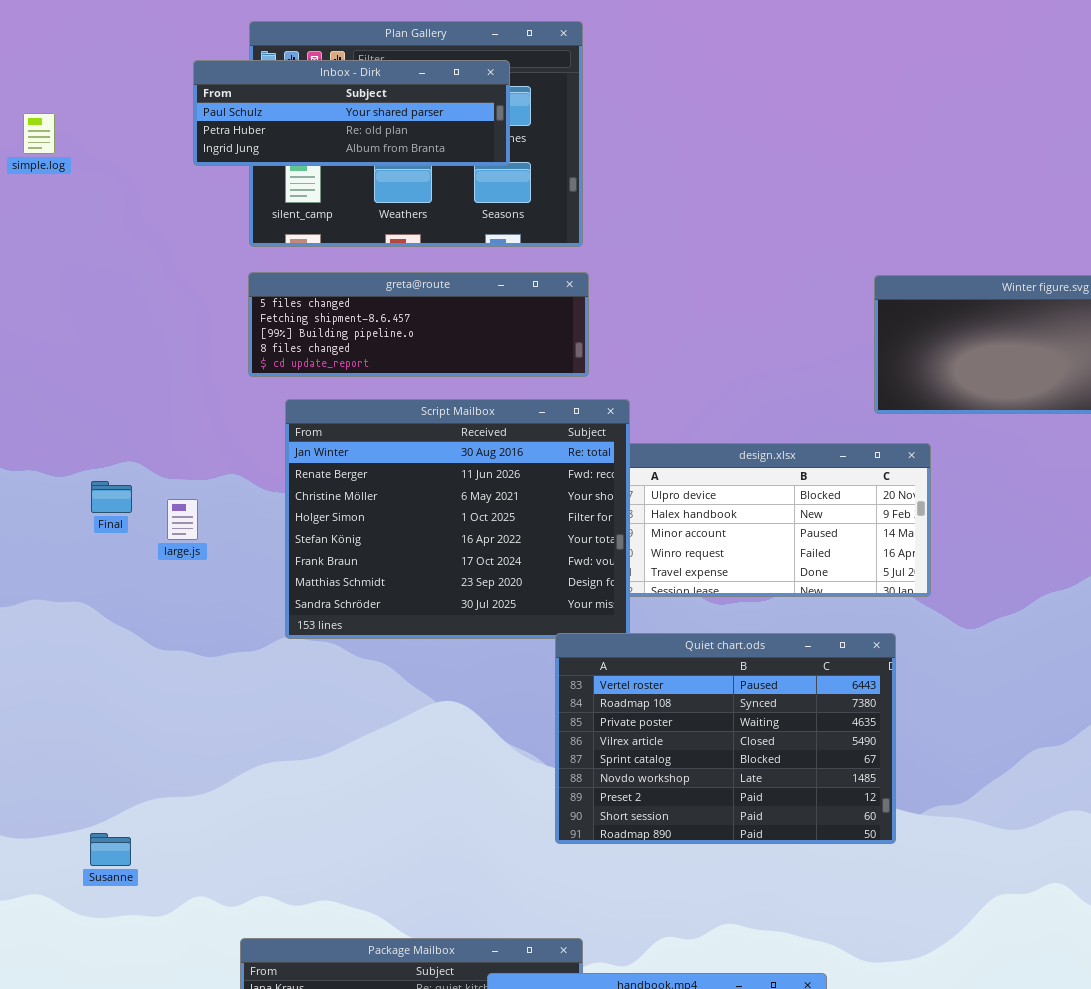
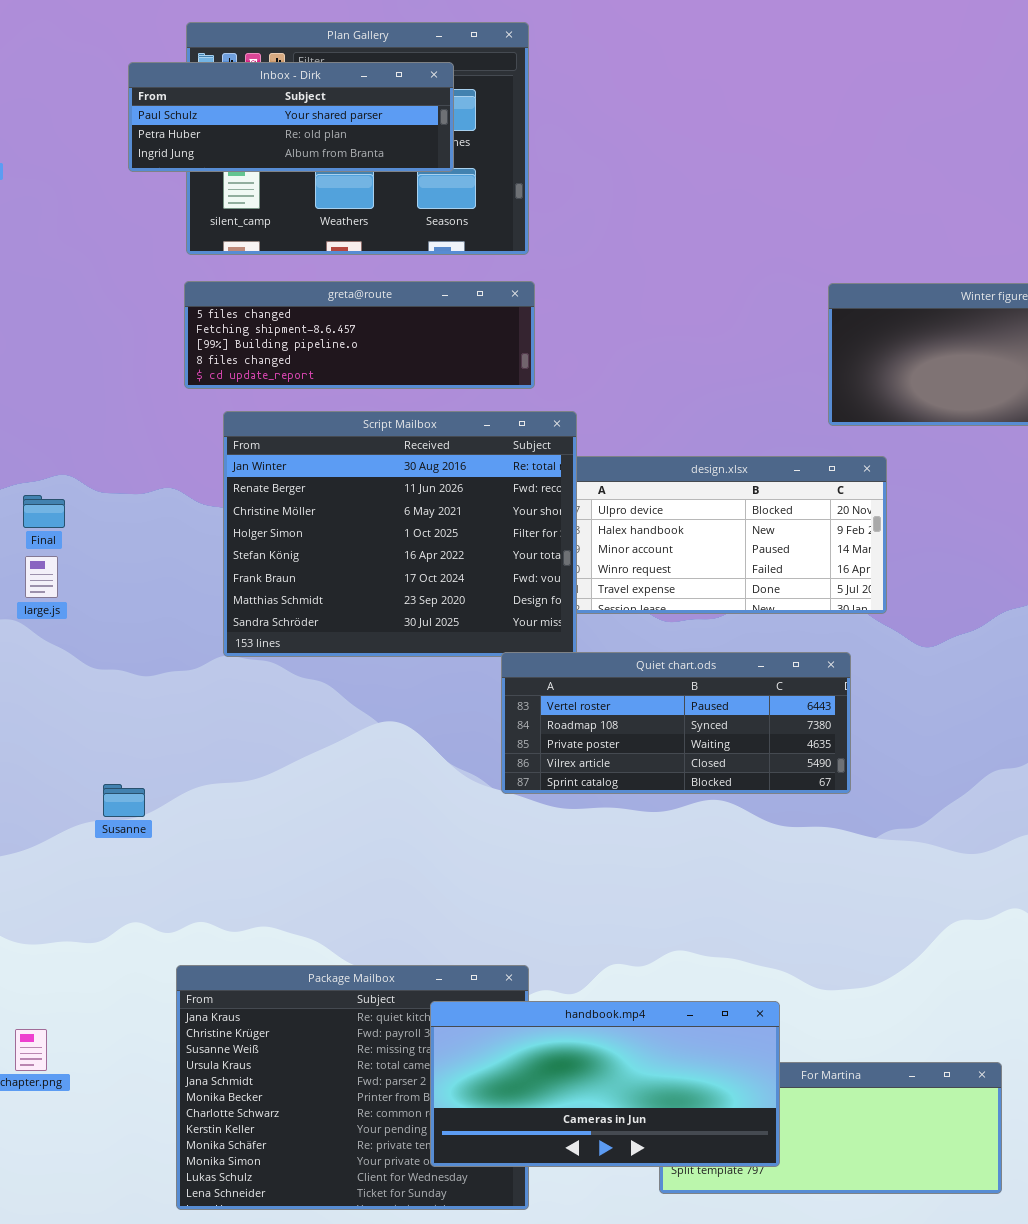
large.js: [167,499,198,540] -> [25,556,58,598], moved
Quiet chart.ods: [555,633,896,844] -> [501,652,851,794], resized
Susanne: [90,833,131,866] -> [103,784,145,817], moved

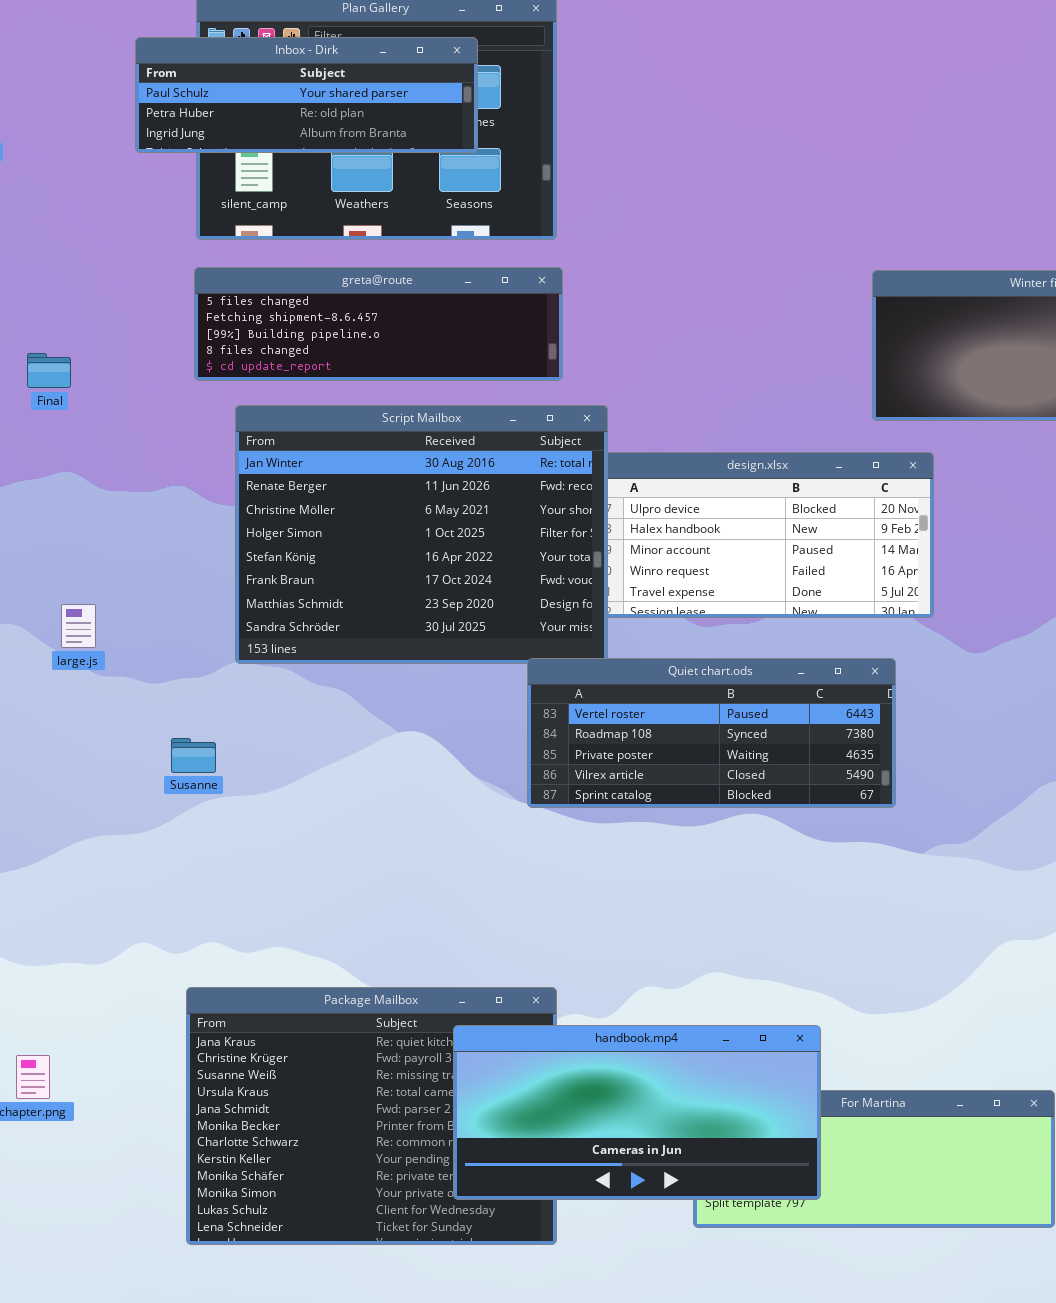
Final: [23,495,65,528] -> [27,353,71,388], moved
large.js: [25,556,58,598] -> [61,604,96,648], moved
Susanne: [103,784,145,817] -> [171,738,216,773], moved

